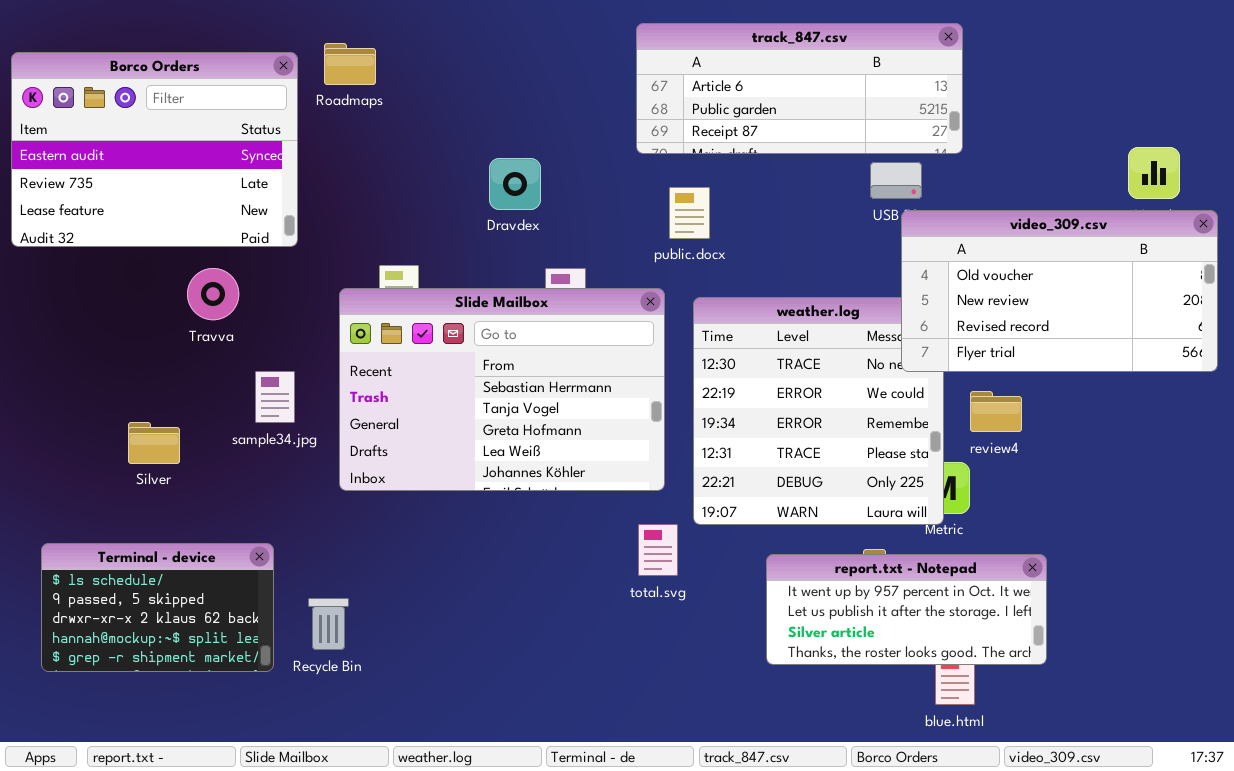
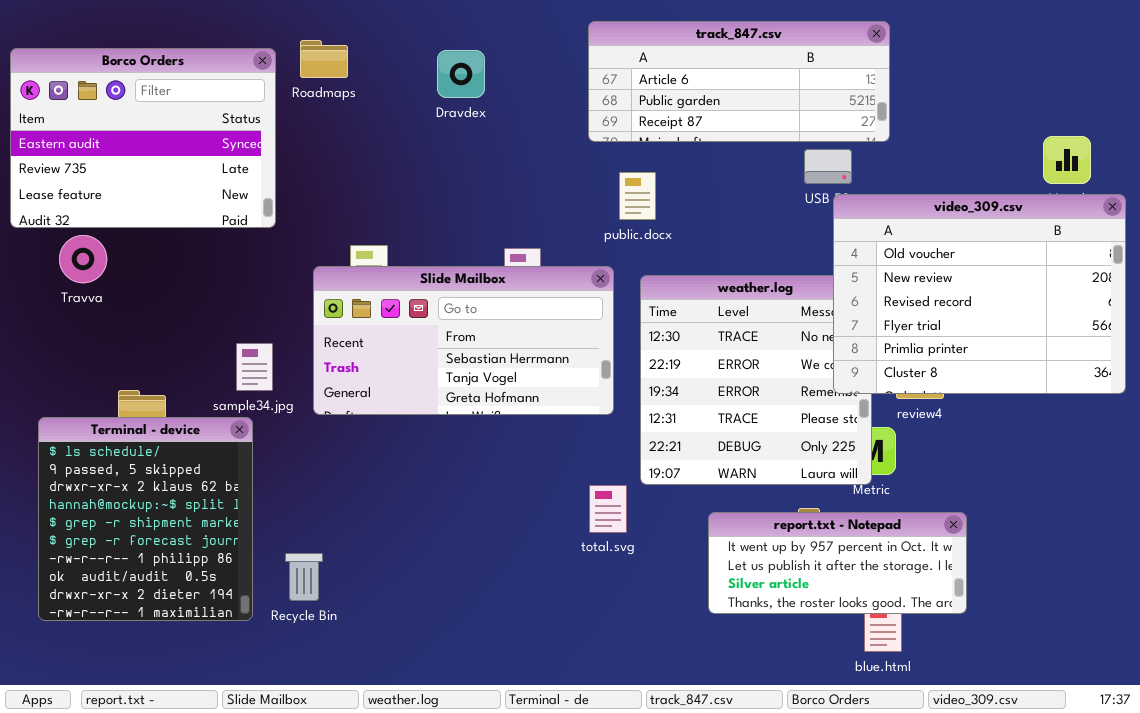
Dravdex: [489,158,541,210] -> [437,50,485,98], moved
video_309.csv: [901,210,1218,372] -> [833,194,1126,394], resized
Travva: [187,268,239,320] -> [59,235,107,283], moved
Slide Mailbox: [339,288,665,491] -> [313,266,614,415], resized
Terminal - device: [41,543,274,672] -> [38,417,253,621], resized

